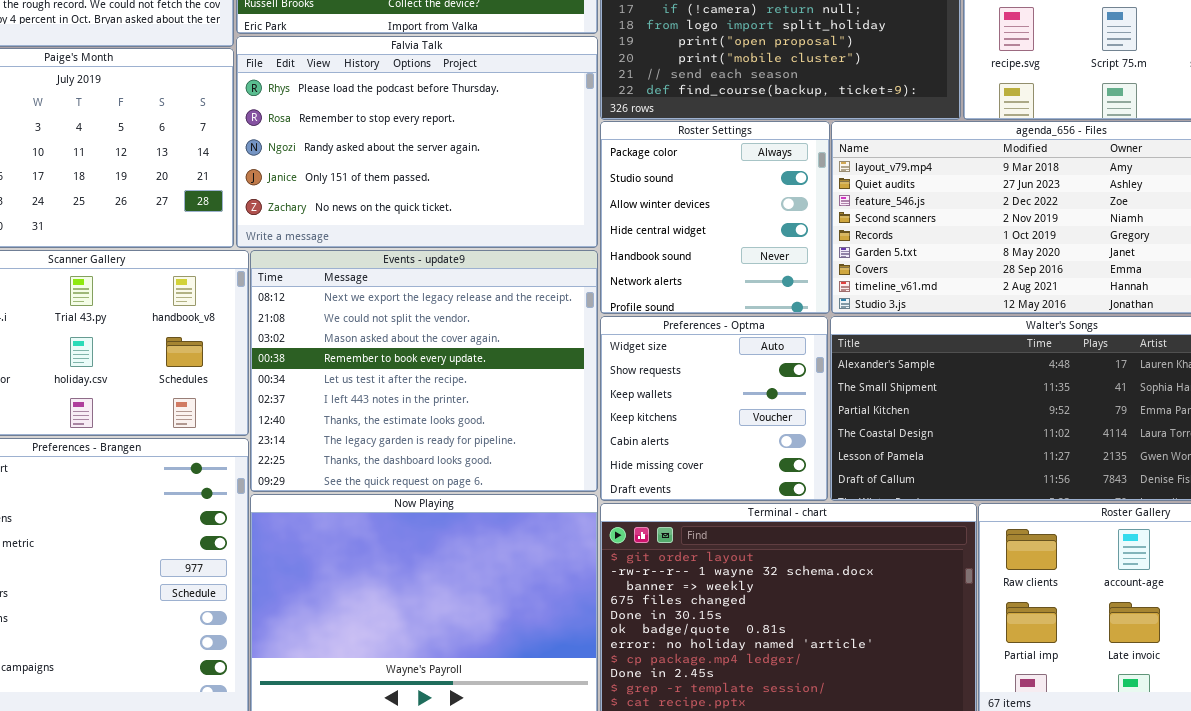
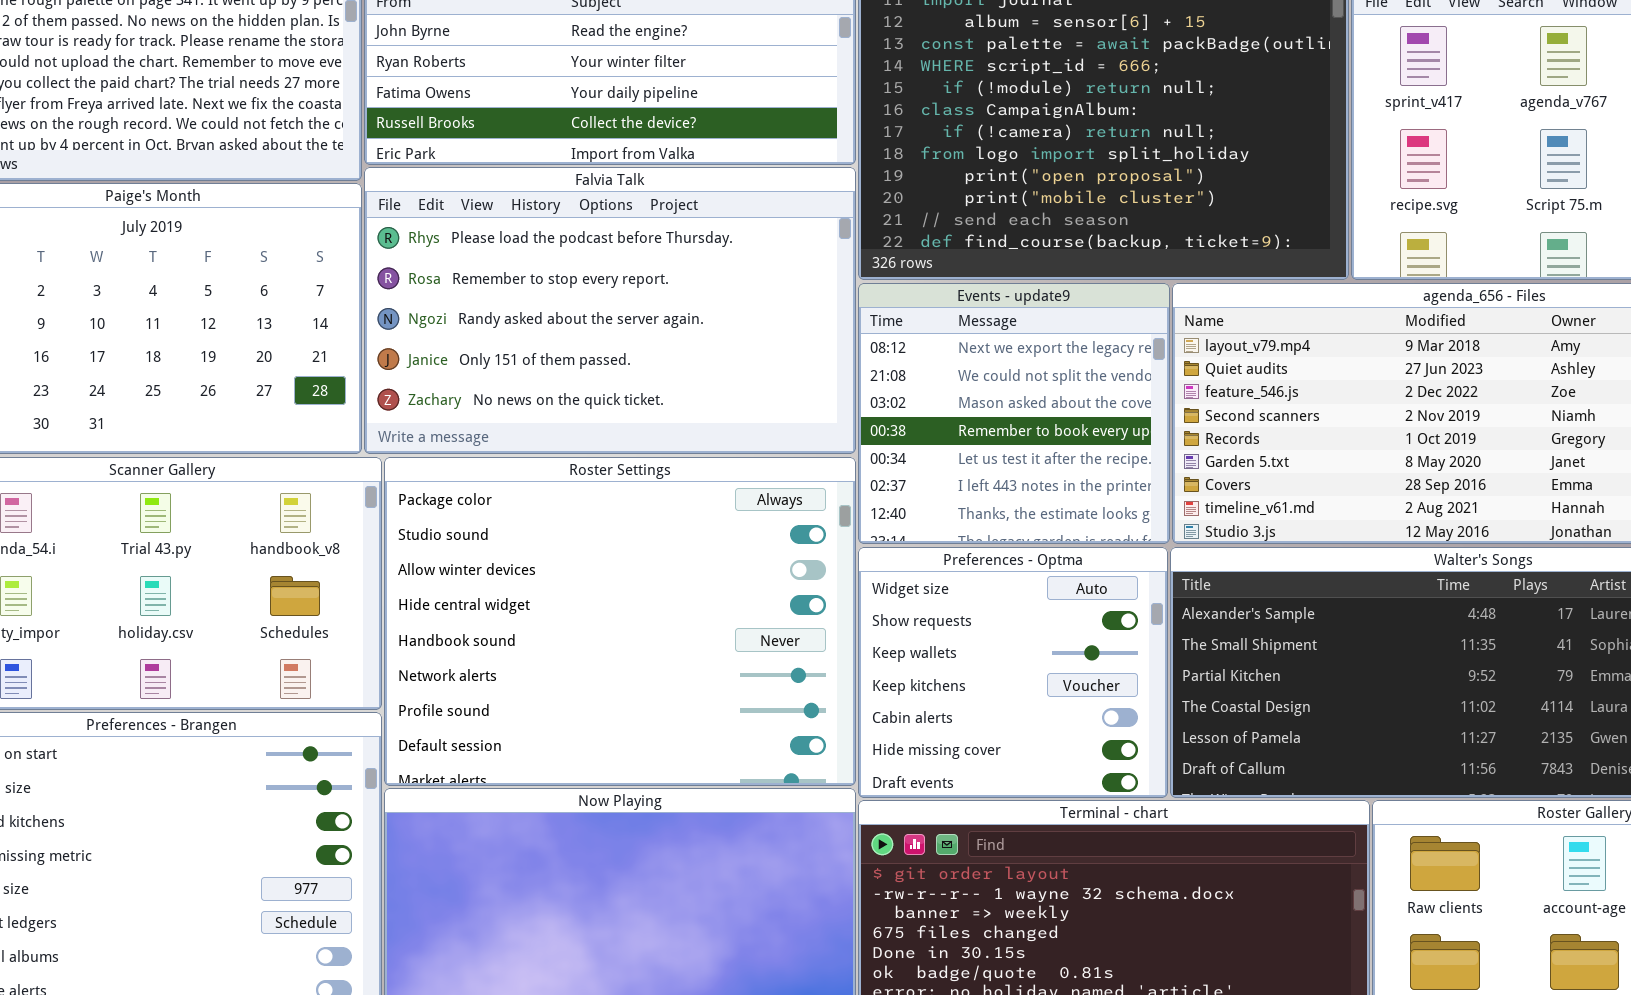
Roster Settings: [600,121,830,314] -> [384,457,856,786], moved, resized
Events - update9: [250,250,598,492] -> [858,283,1170,544], moved, resized

